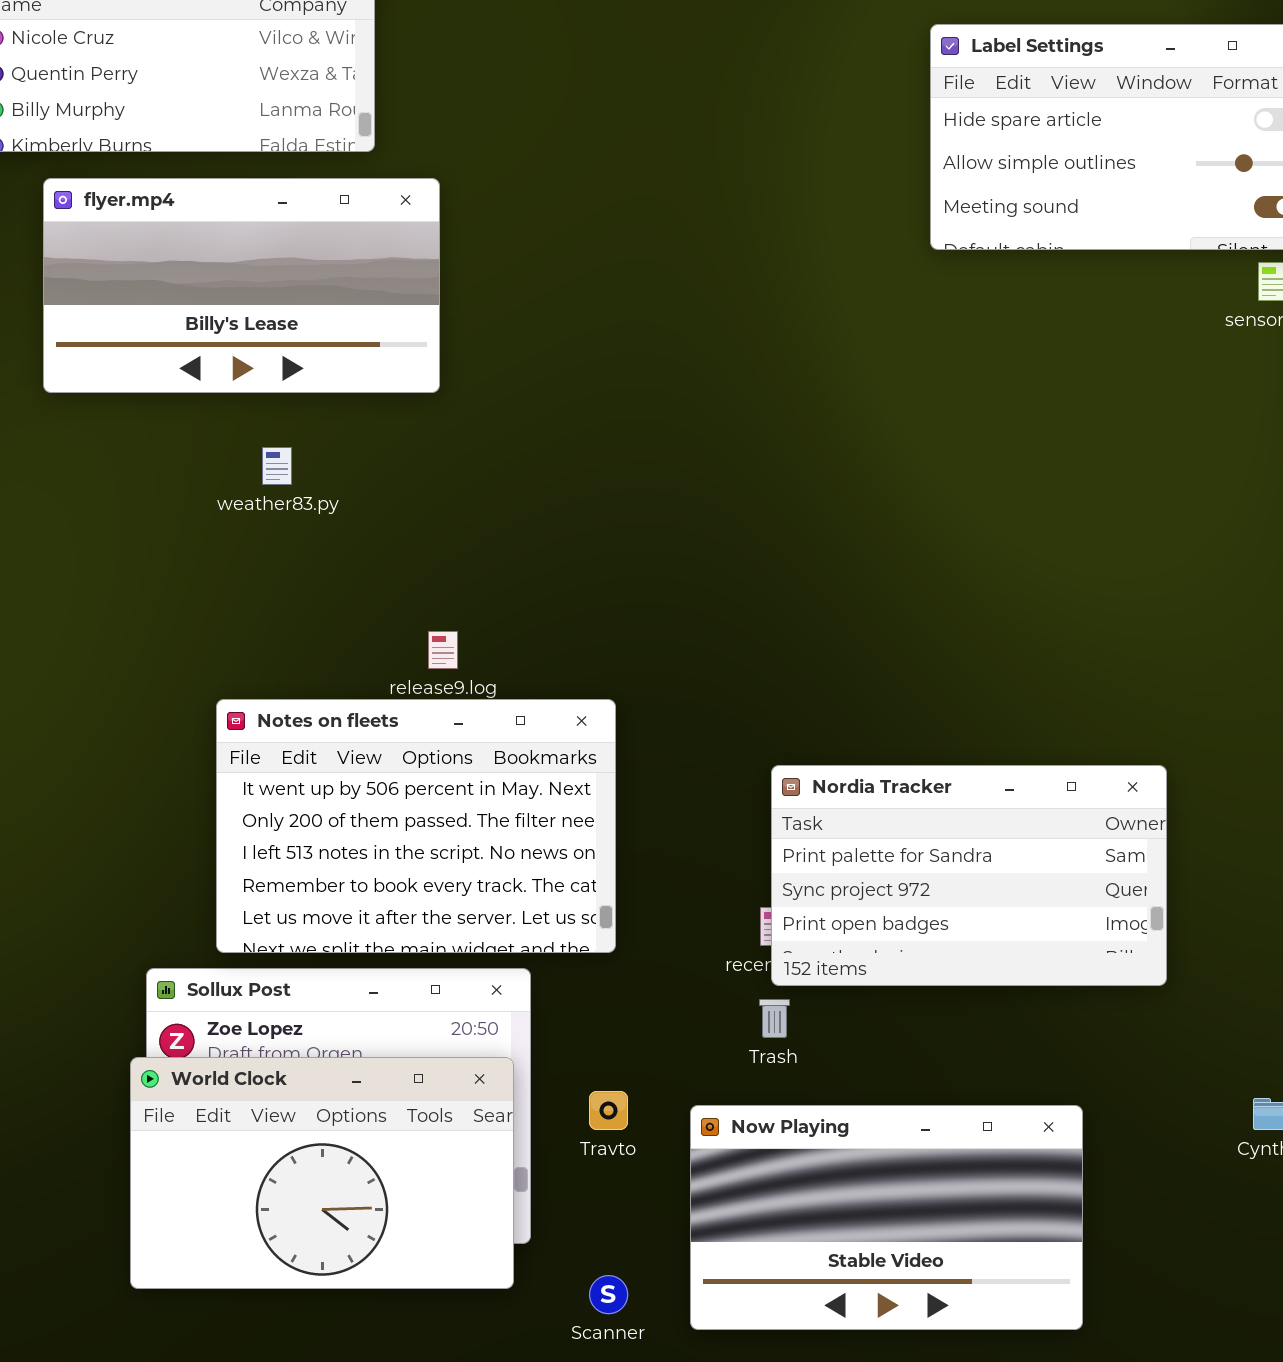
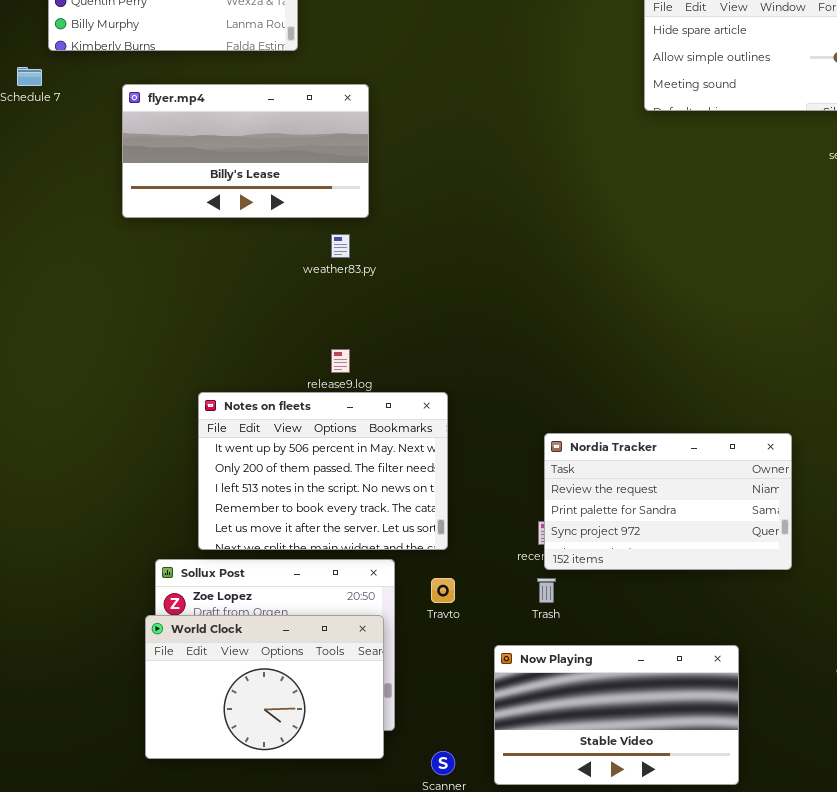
flyer.mp4: [43,178,440,393] -> [122,84,369,218], moved
weather83.py: [262,447,292,485] -> [331,234,350,258], moved
Nordia Tracker: [771,765,1167,986] -> [544,433,792,570], scrolled up 1 row
Travto: [589,1091,628,1130] -> [431,578,455,603], moved

